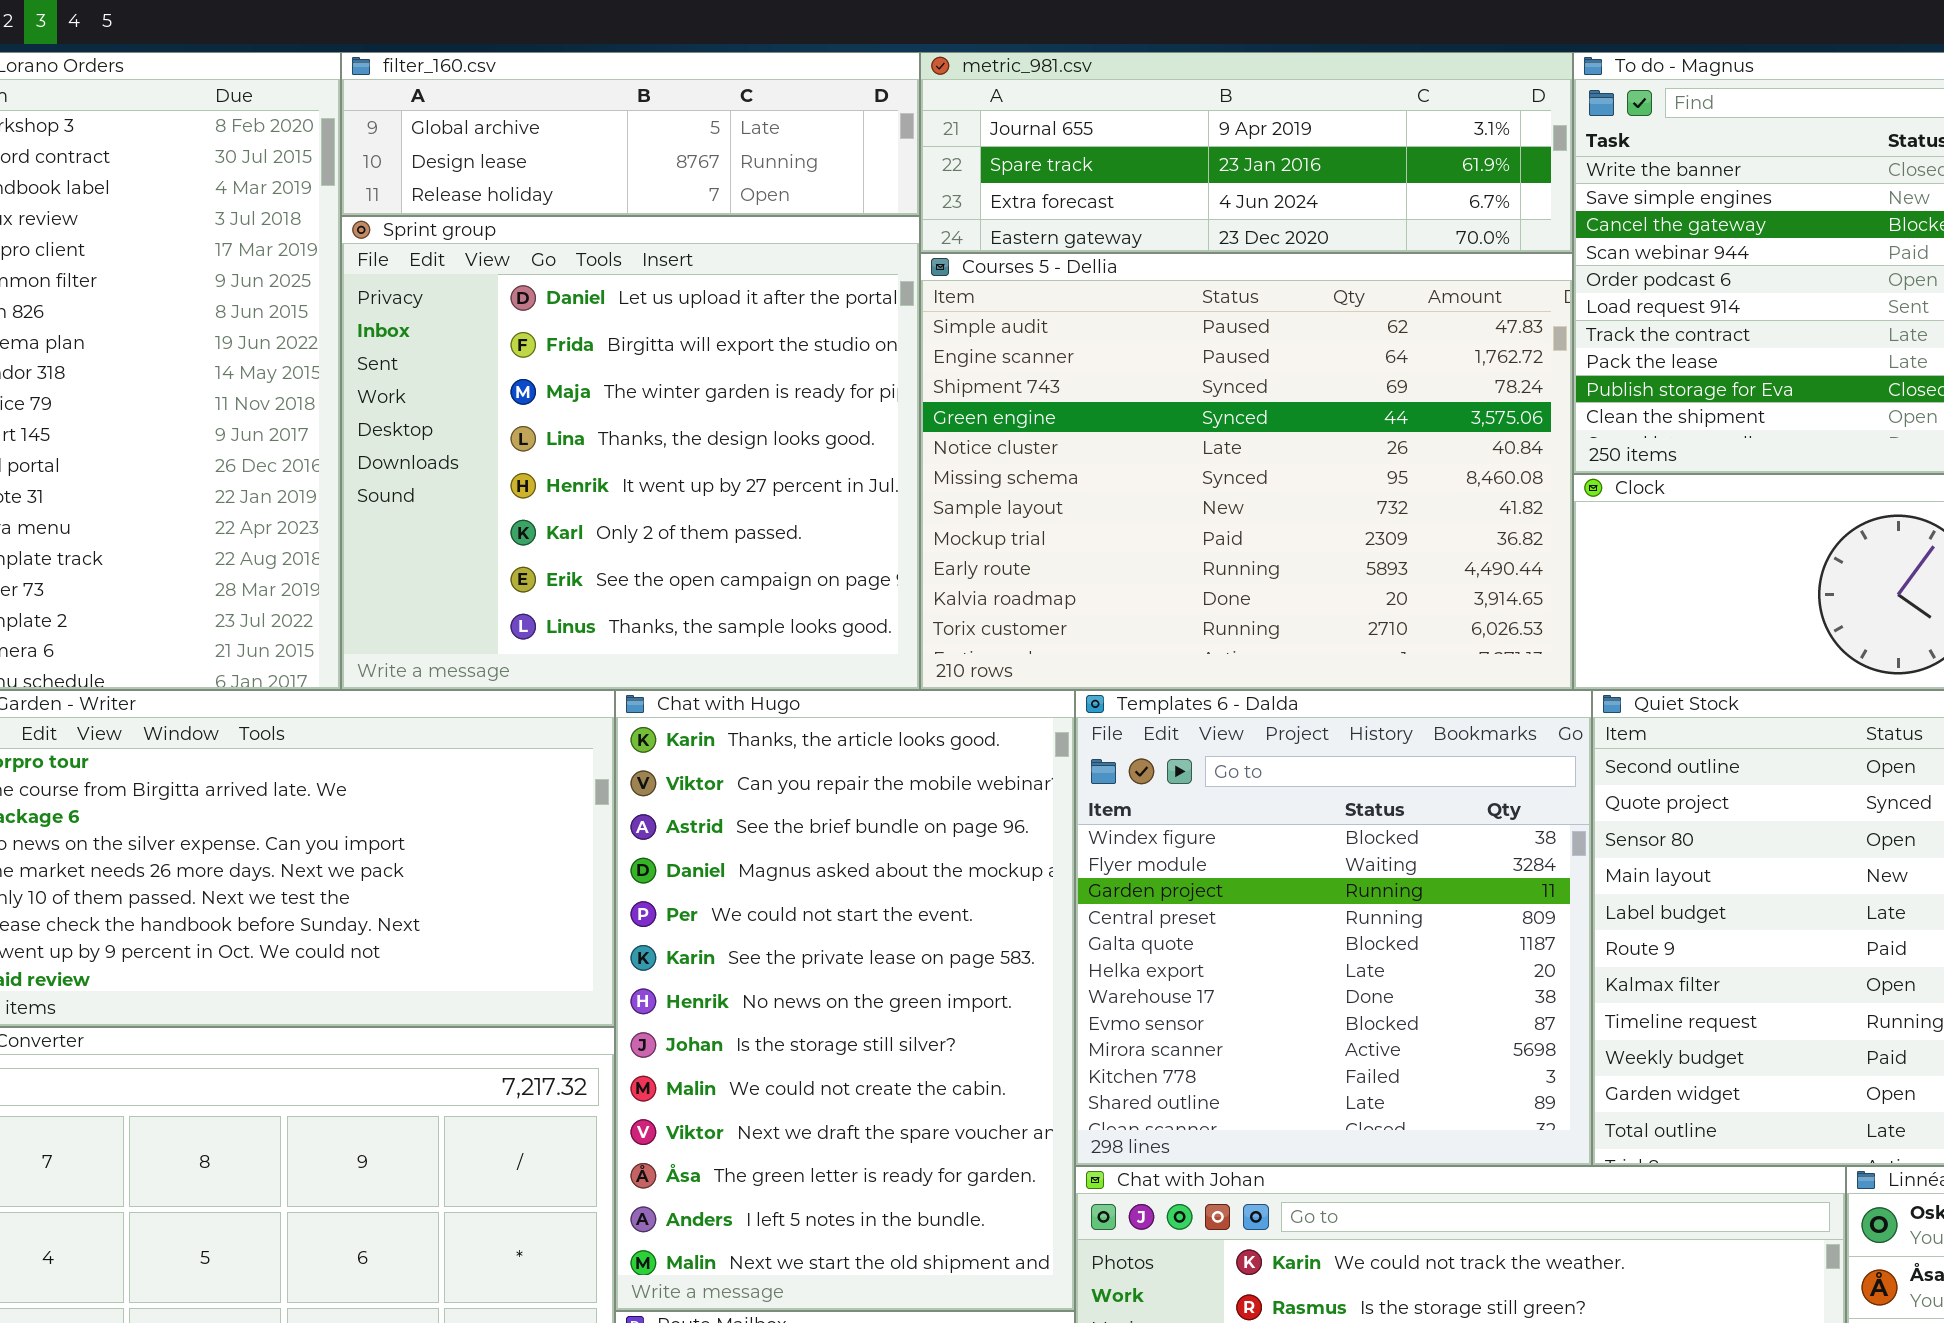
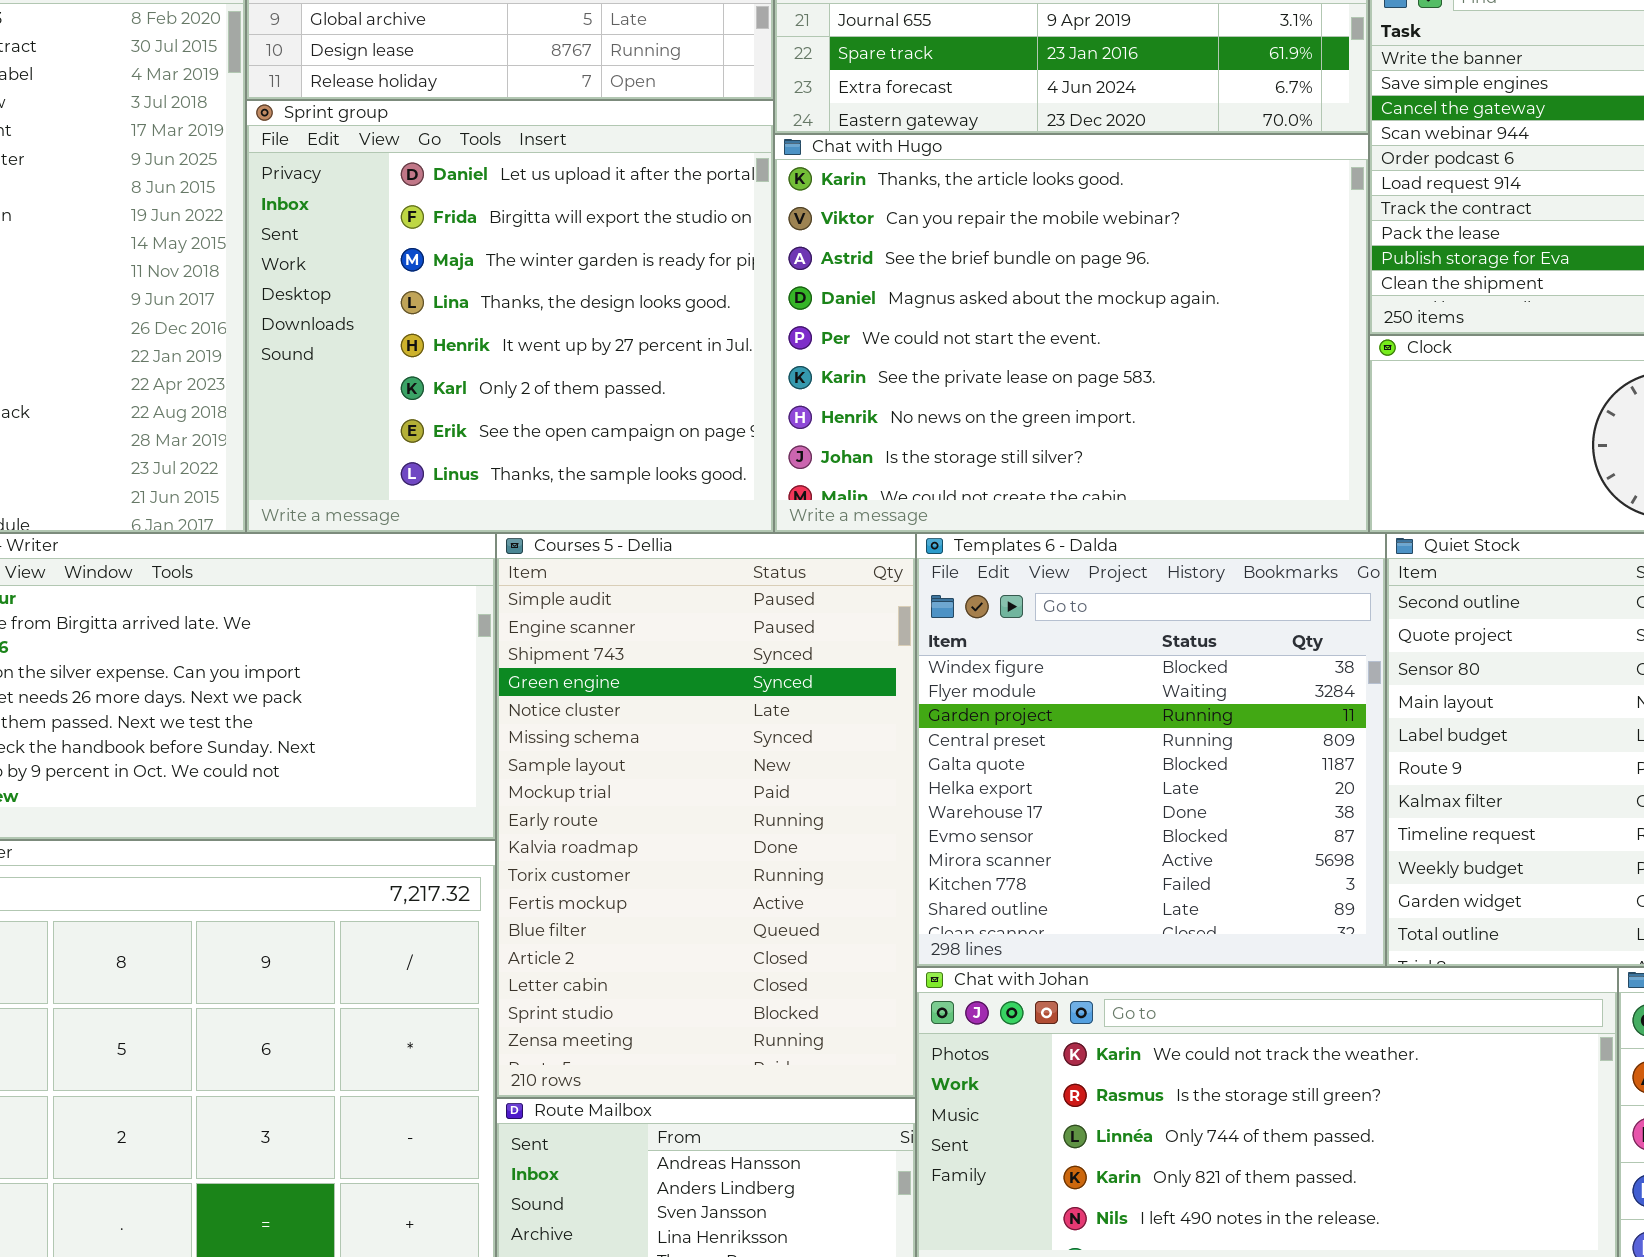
Courses 5 - Dellia: [920,253,1573,690] -> [496,533,916,1098], moved, resized
Chat with Hugo: [615,690,1075,1311] -> [774,134,1369,533], moved, resized

